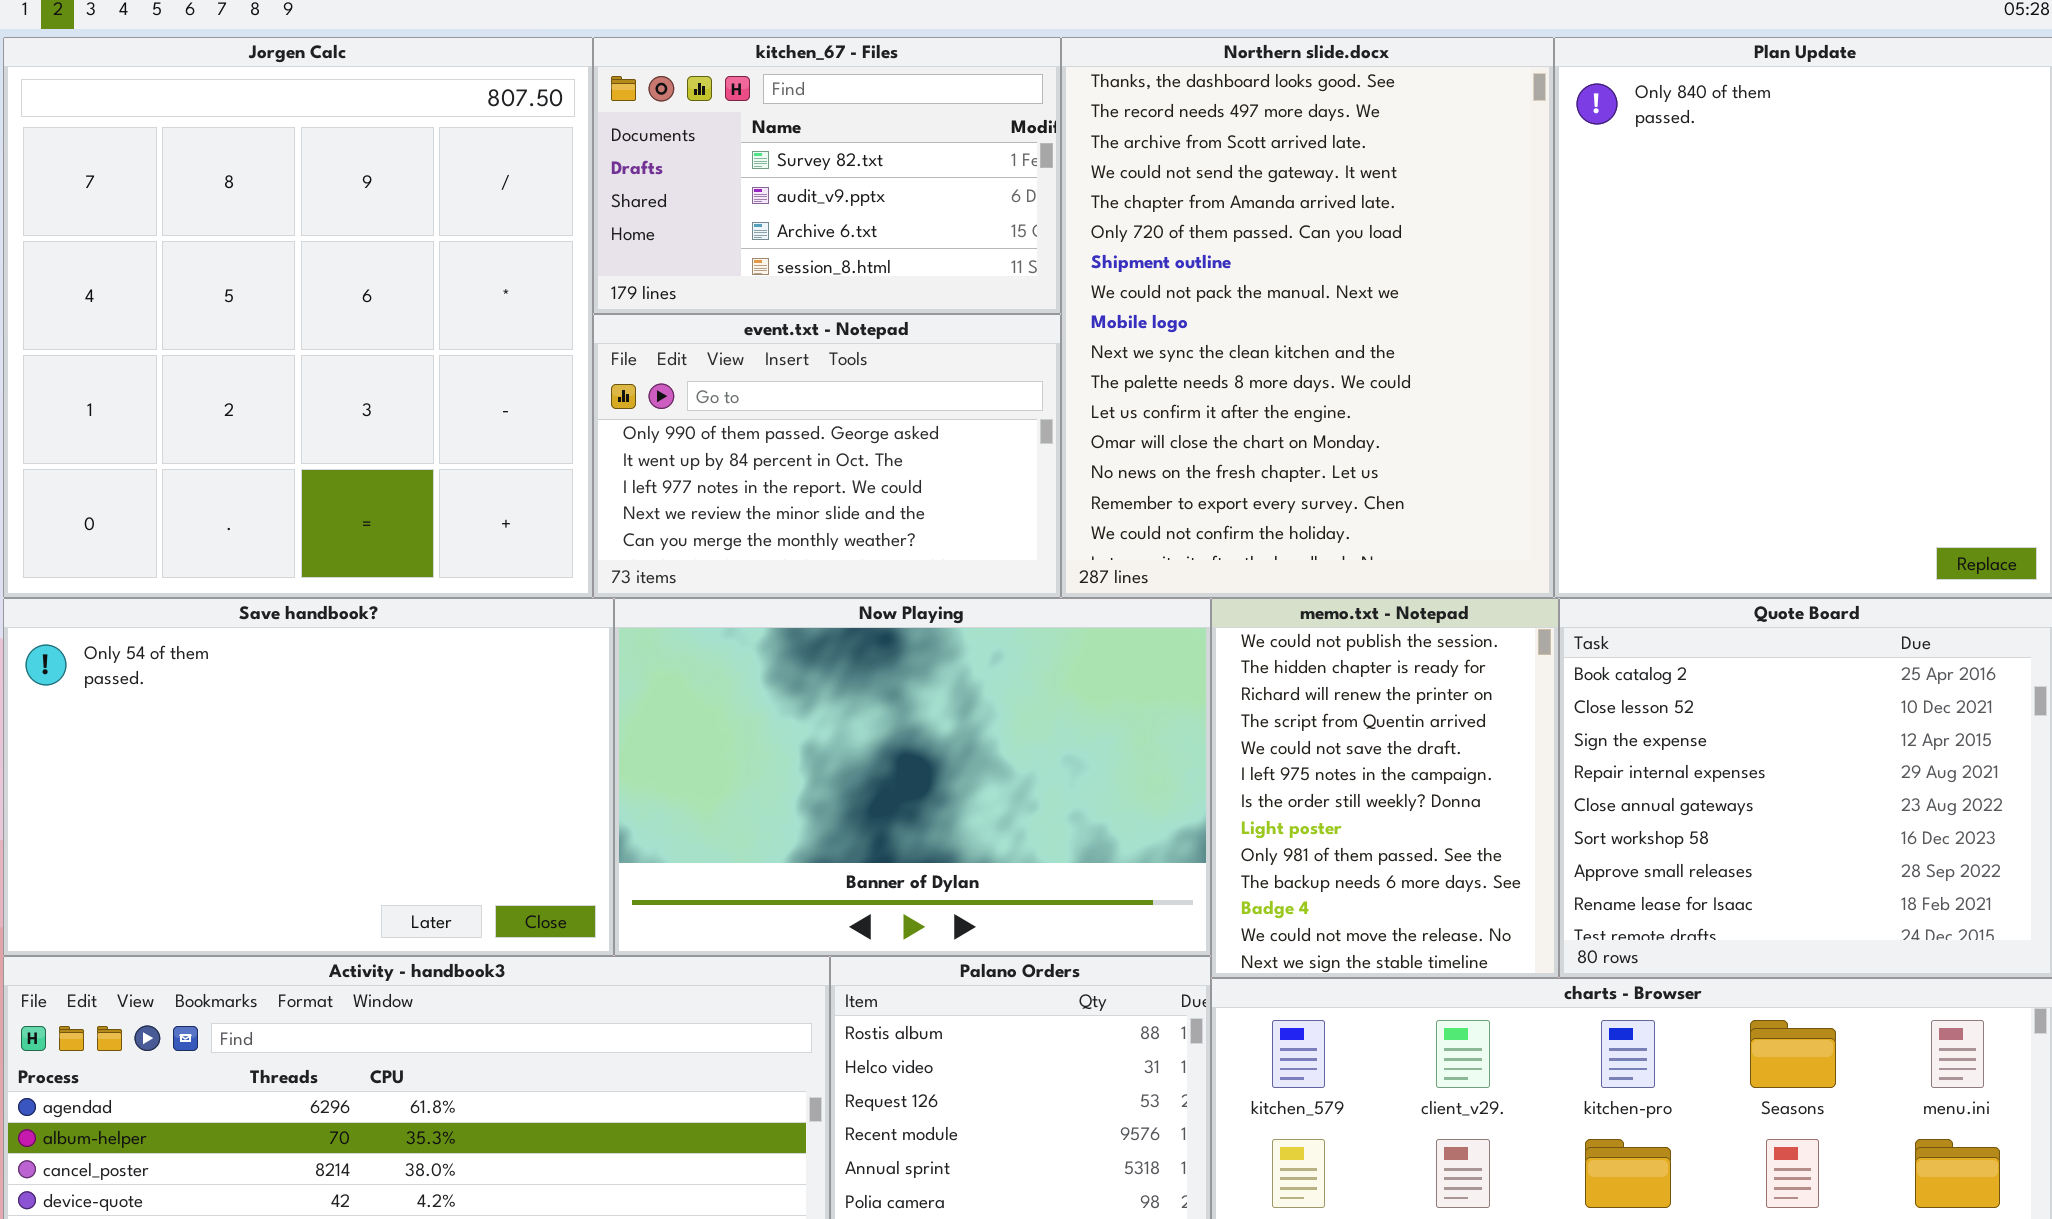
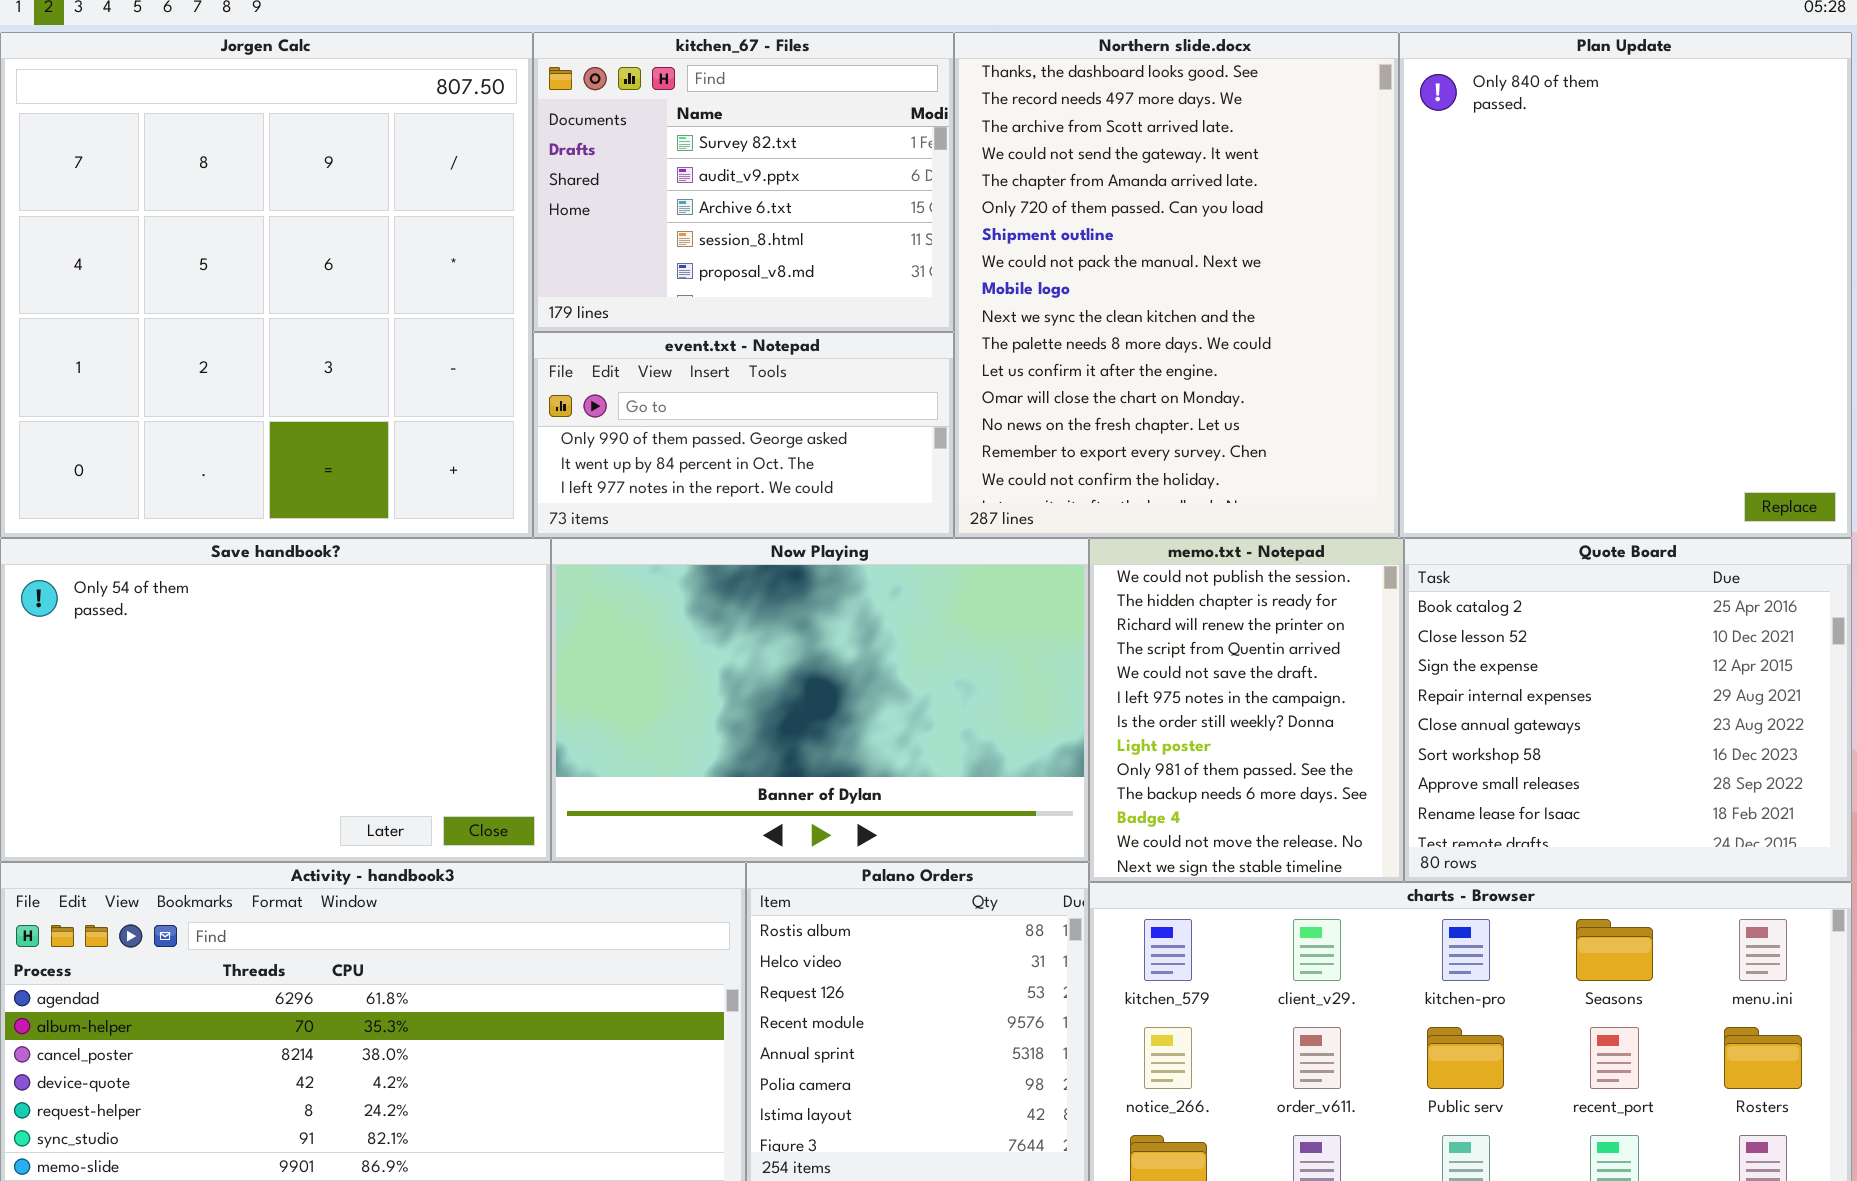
kitchen_67 - Files: [593,37,1061,314] -> [533,32,954,332], resized
event.txt - Notepad: [593,314,1061,598] -> [533,332,954,538], resized

